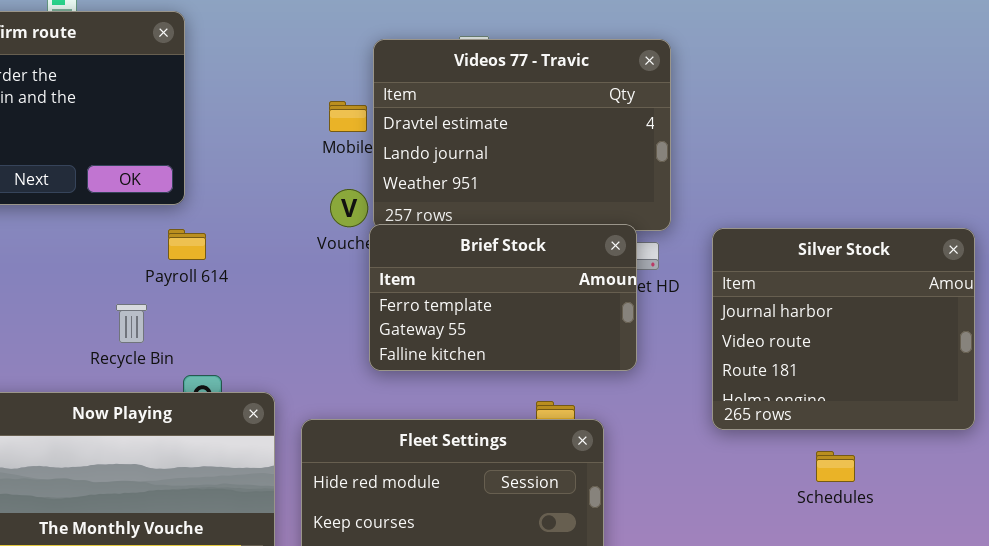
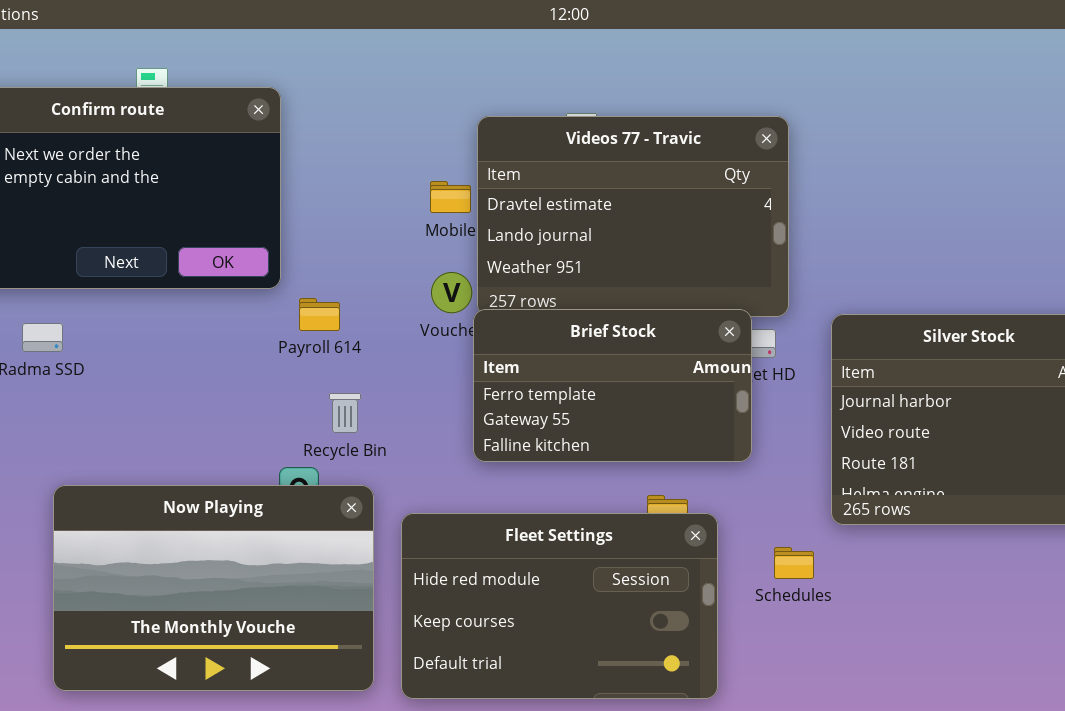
Payroll 614: [168,229,206,260] -> [299,298,340,331], moved
Recycle Bin: [116,304,147,343] -> [329,393,361,433], moved
Schedules: [816,451,855,482] -> [774,547,814,579], moved

